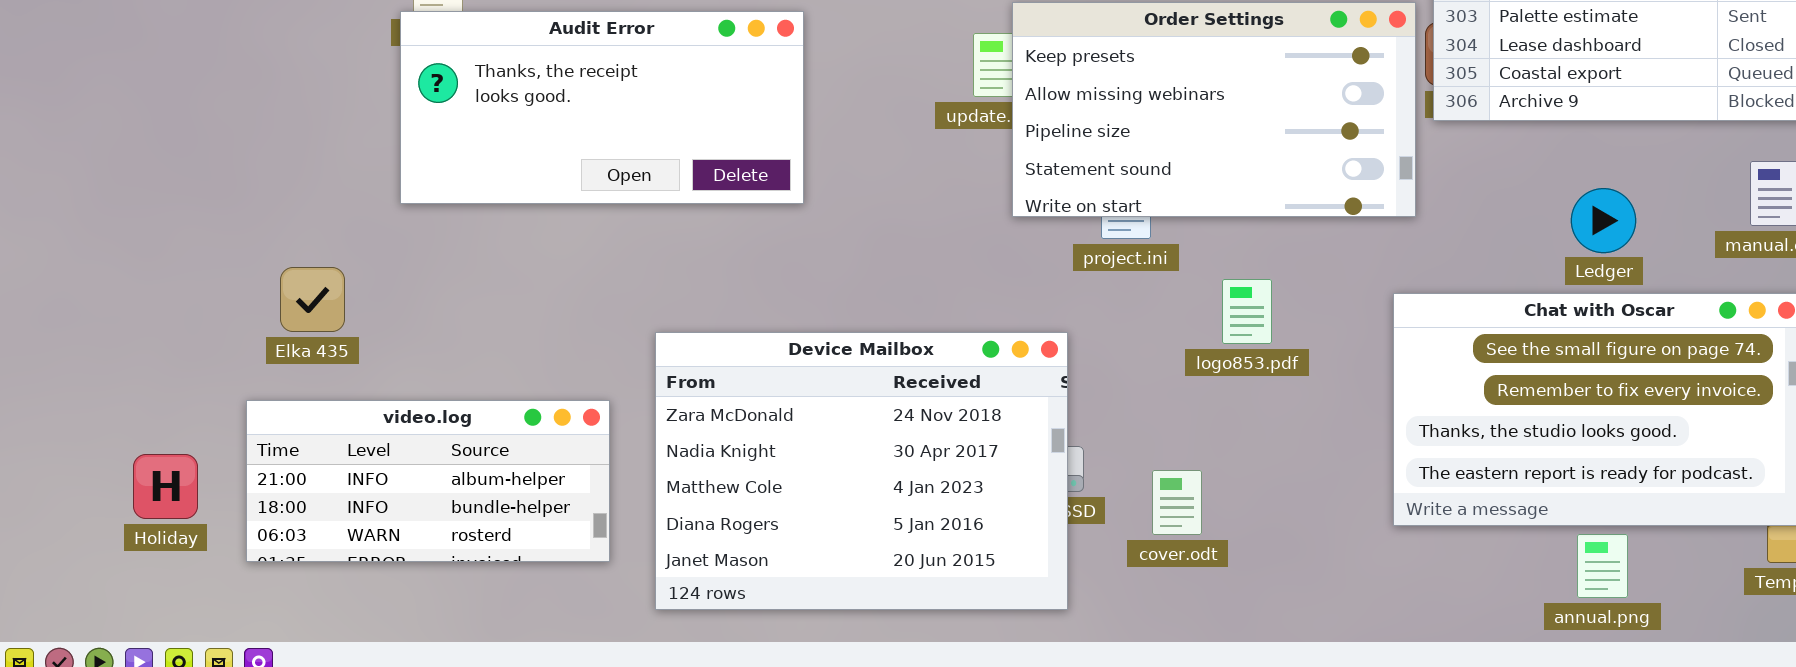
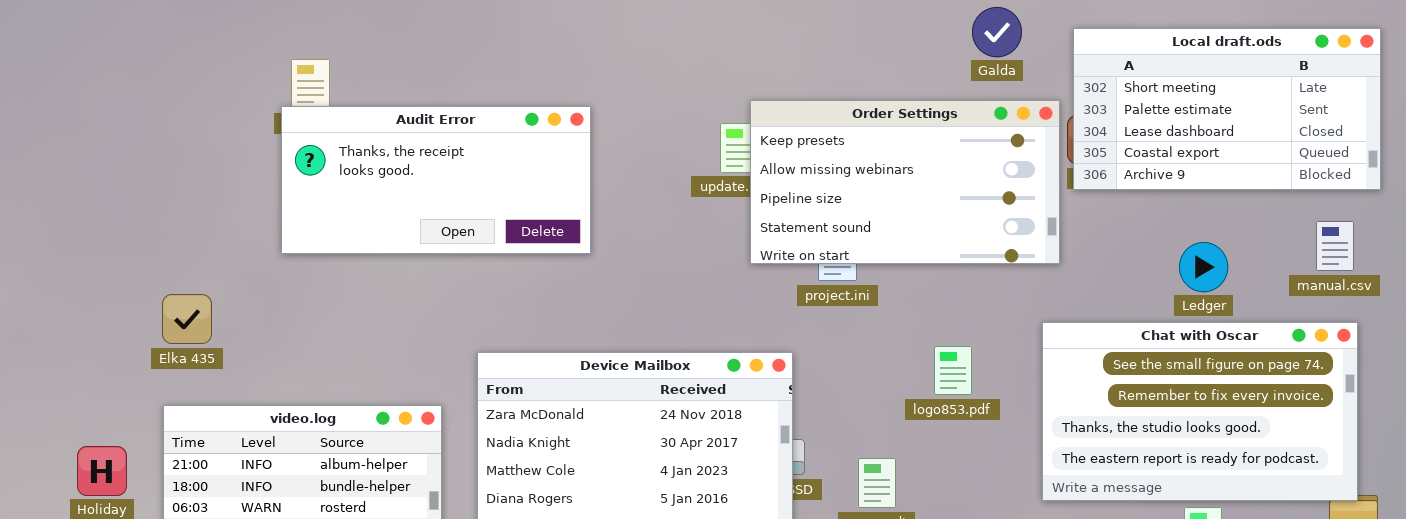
Elka 435: [280,267,345,332] -> [162,294,212,344], moved
logo853.pdf: [1222,279,1272,344] -> [934,346,972,395], moved

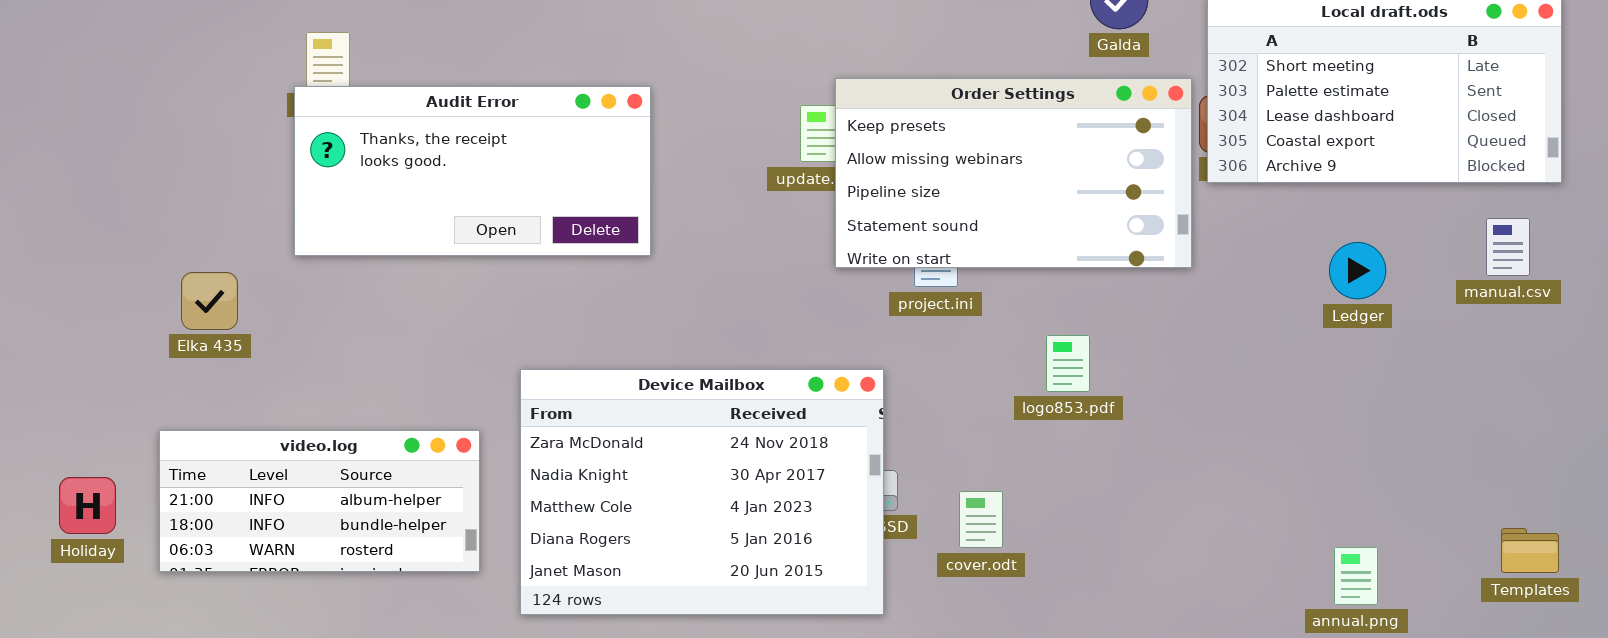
Elka 435: [162,294,212,344] -> [181,272,238,330], moved
Chat with Oscar: [1042,322,1358,501] -> none, closed
logo853.pdf: [934,346,972,395] -> [1046,335,1090,392], moved

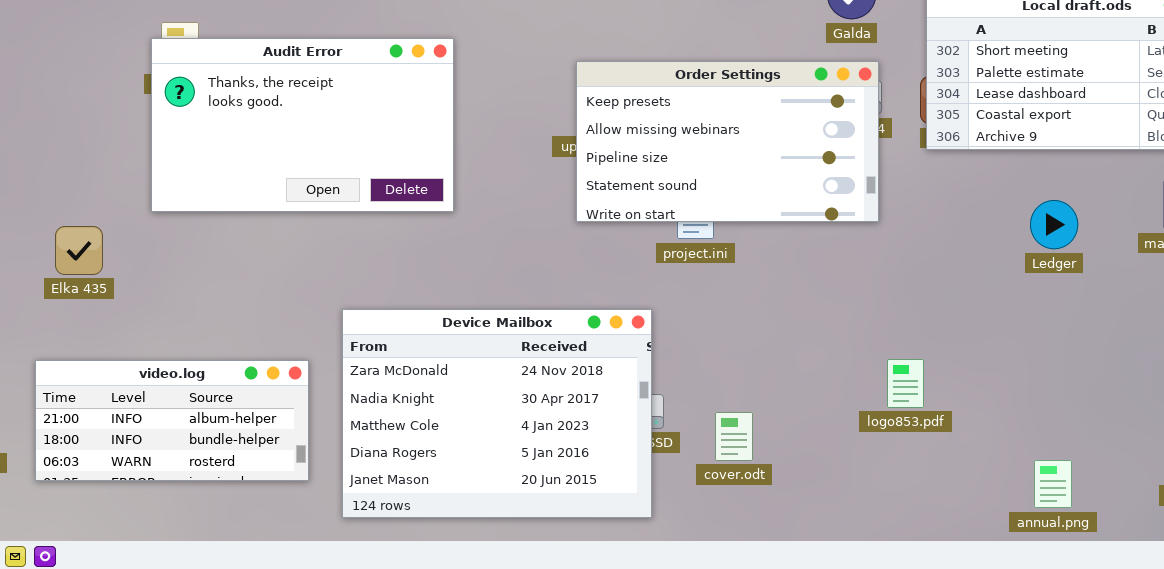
Order Settings: [835,78,1192,268] -> [576,61,879,222], moved
Audit Error: [294,86,651,256] -> [151,38,454,212], resized
logo853.pdf: [1046,335,1090,392] -> [887,359,924,408], moved

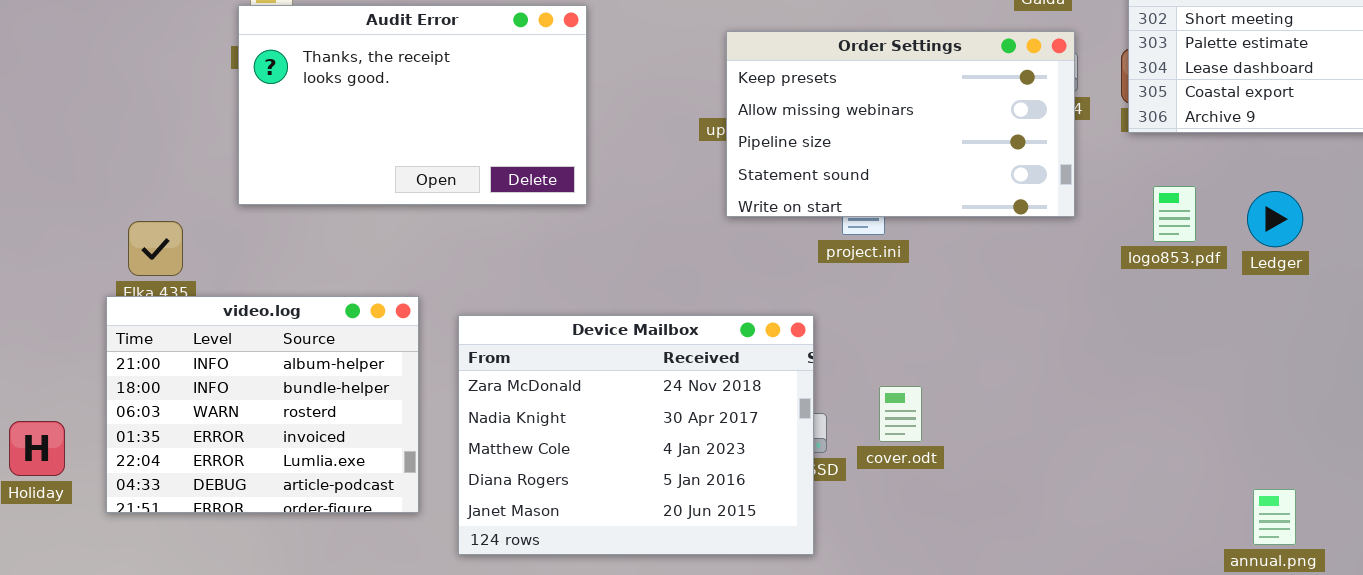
logo853.pdf: [887,359,924,408] -> [1153,186,1196,242], moved
video.log: [35,360,309,481] -> [106,296,419,513], resized
cover.odt: [715,412,753,461] -> [879,386,922,442], moved

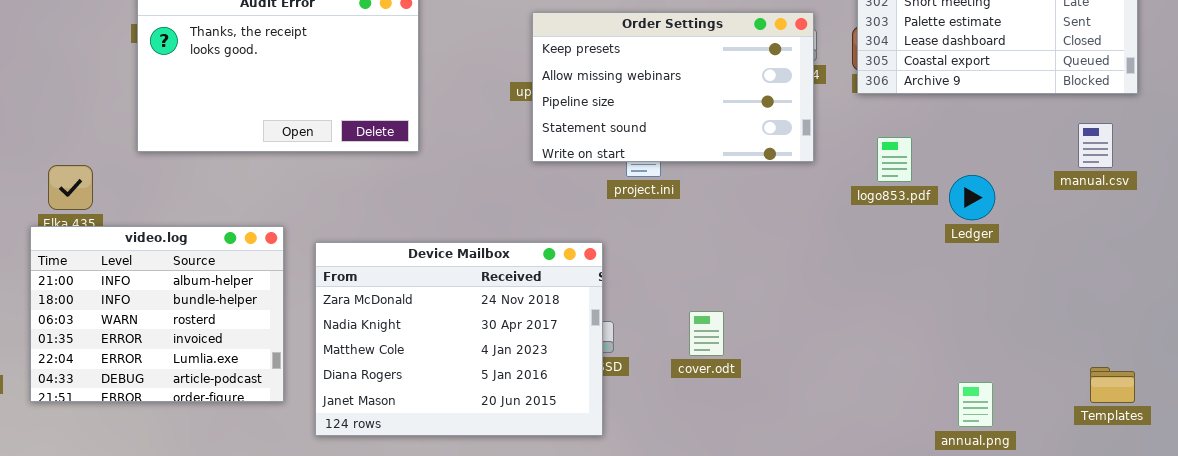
Ledger: [1247,191,1303,247] -> [949,175,995,220], moved
cover.odt: [879,386,922,442] -> [689,311,724,356], moved

